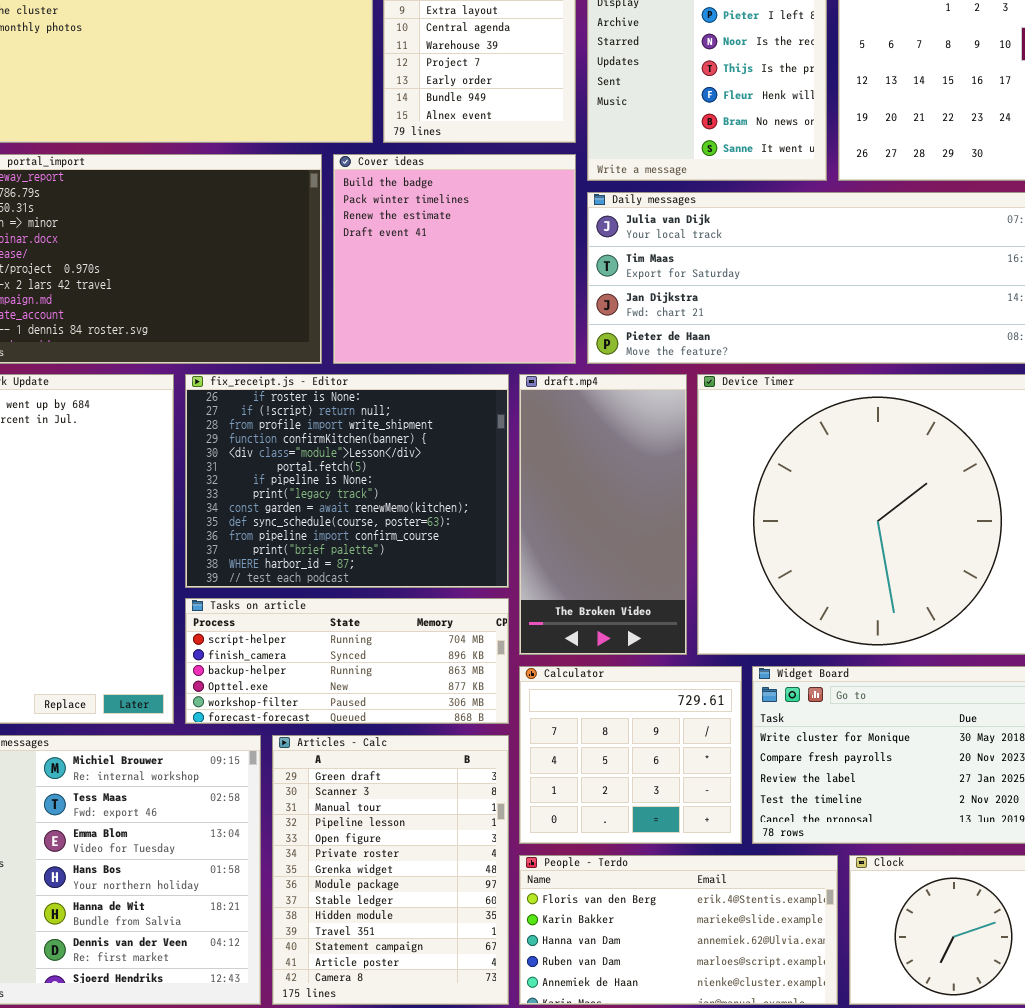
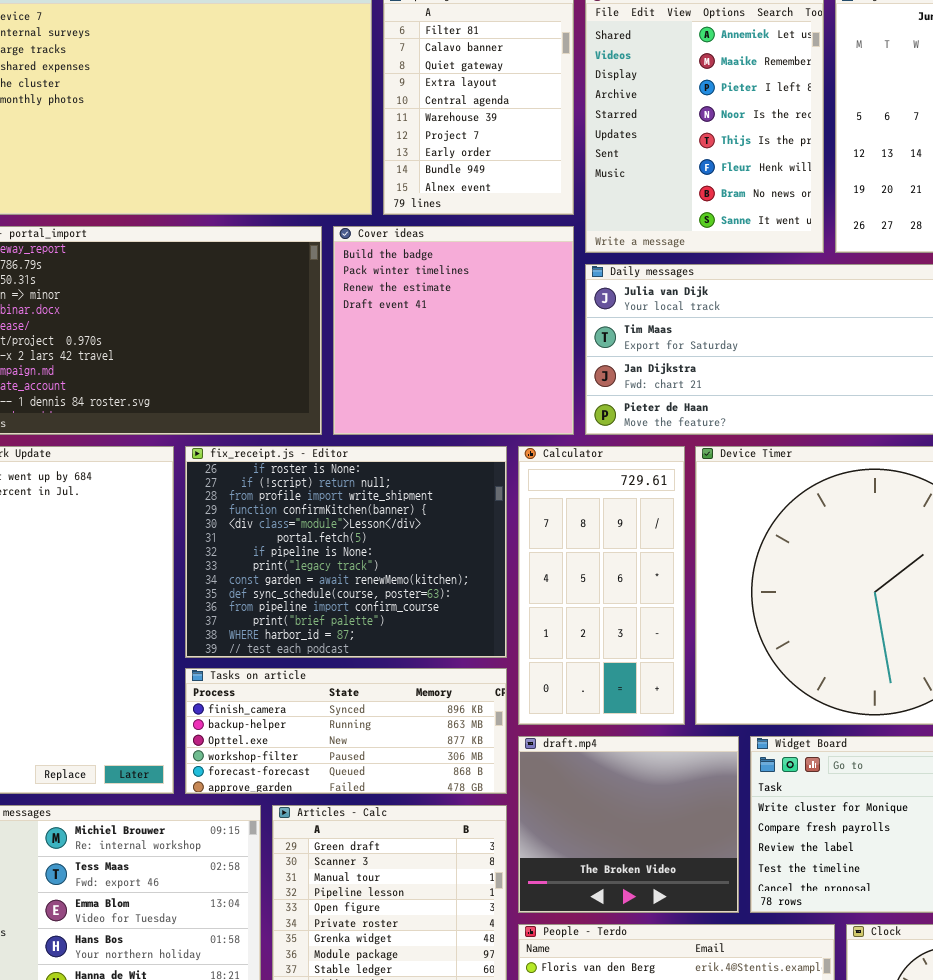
draft.mp4: [519,374,687,655] -> [518,736,739,913], moved, resized
Tasks on article: [185,598,509,724] -> [185,668,507,794], scrolled down 1 row
Calculator: [519,666,742,844] -> [518,446,685,725], moved, resized

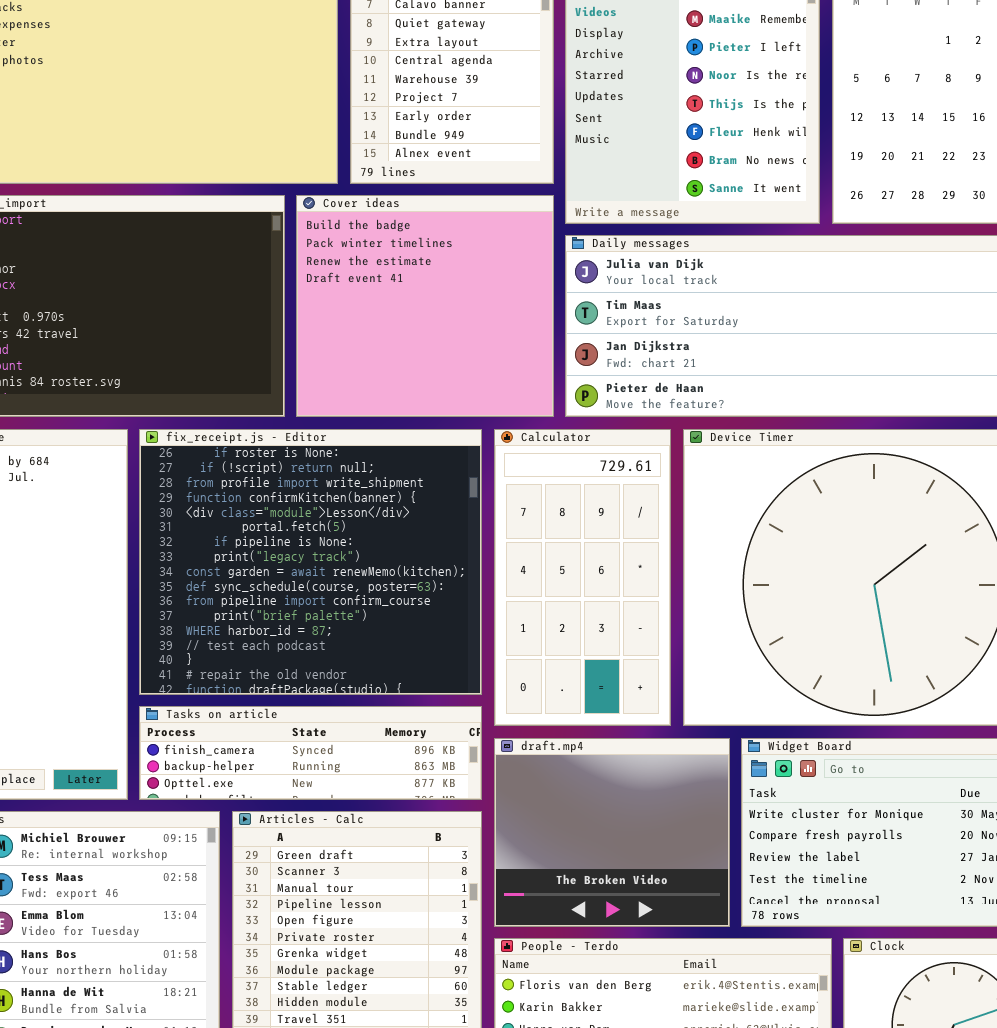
fix_receipt.js - Editor: [185,446,507,658] -> [139,429,482,695], resized
Tasks on article: [185,668,507,794] -> [139,706,482,800], resized

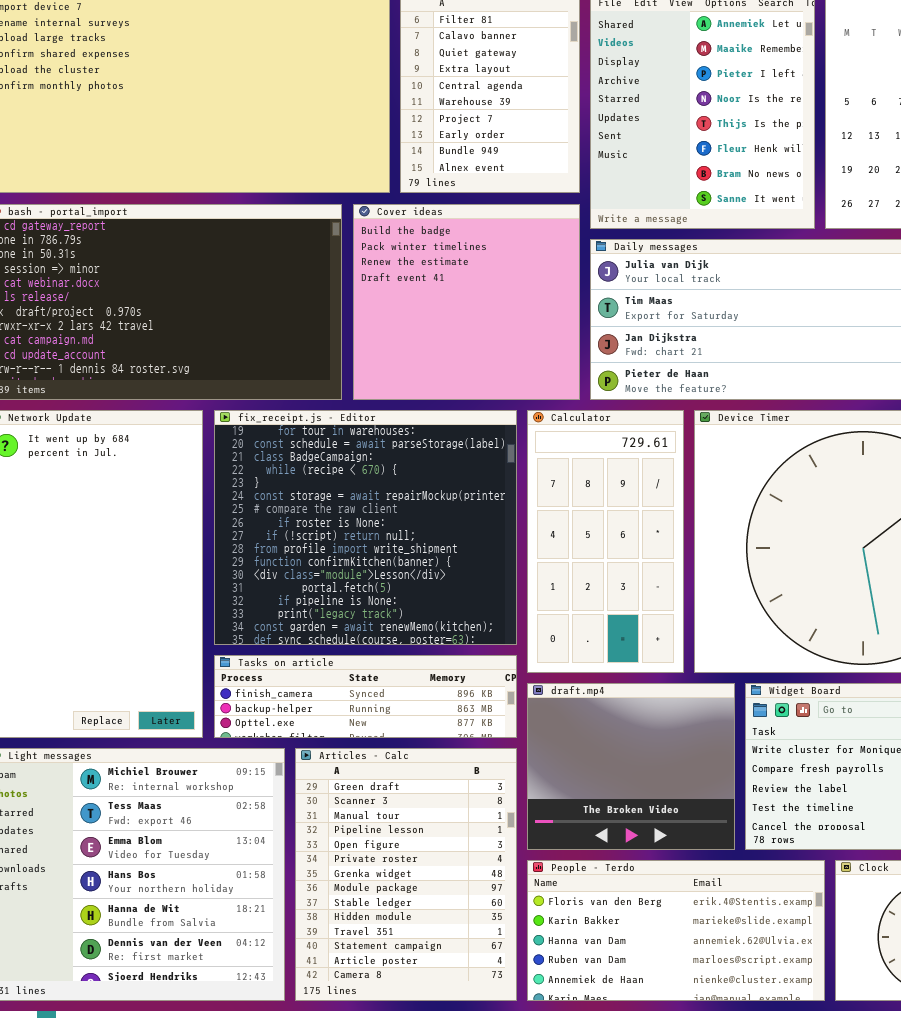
fix_receipt.js - Editor: [139,429,482,695] -> [214,410,517,645], scrolled up 7 rows

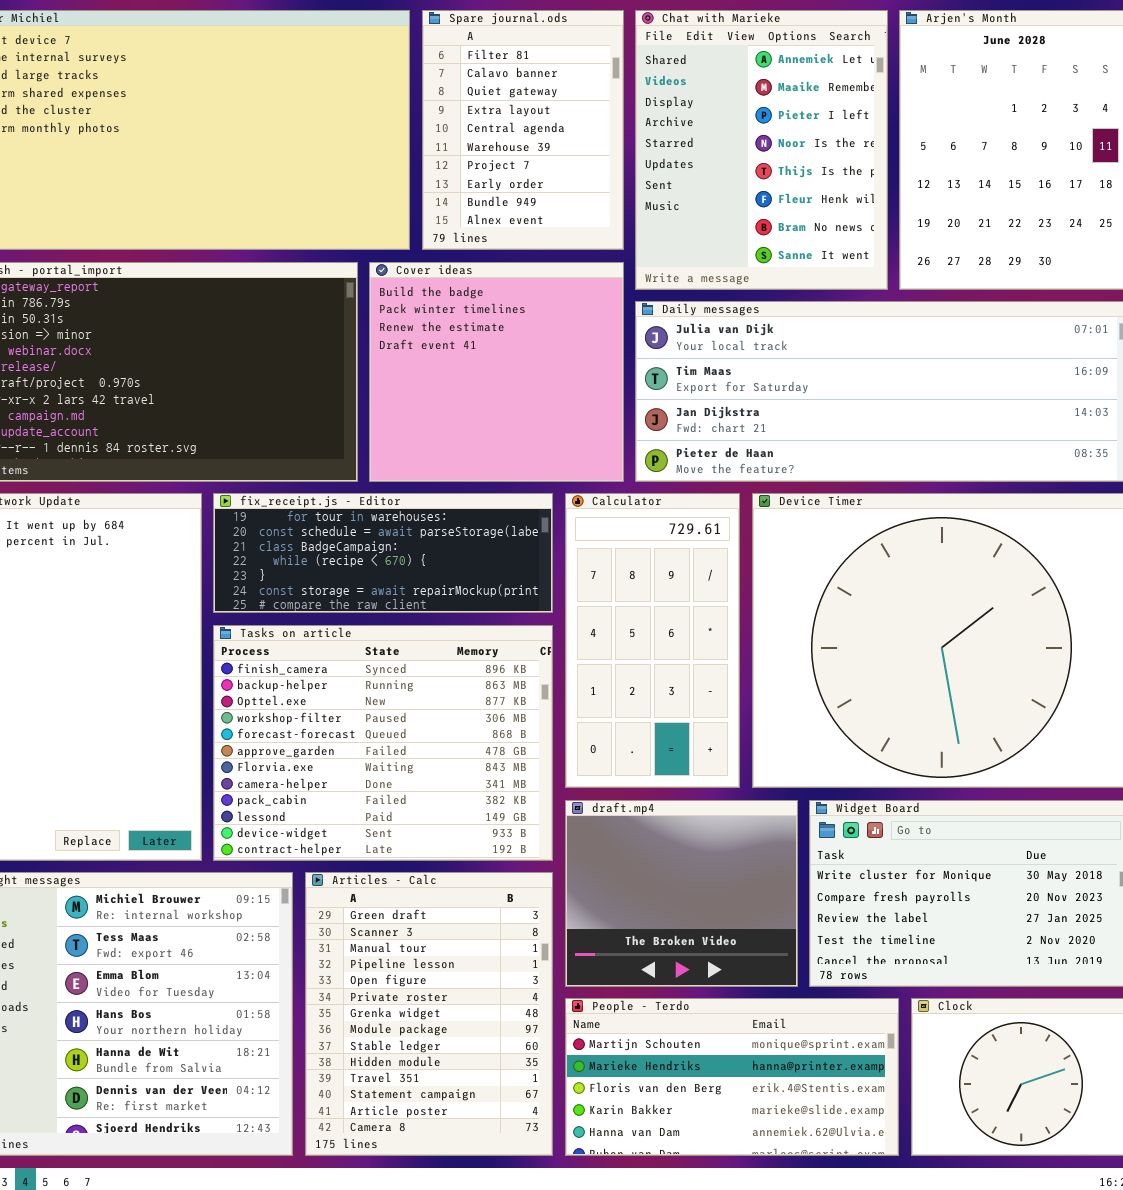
fix_receipt.js - Editor: [214,410,517,645] -> [213,493,553,613], resized
Tasks on article: [214,655,517,738] -> [213,625,553,861], resized
People - Terdo: [527,860,825,1001] -> [565,998,899,1156], scrolled up 2 rows

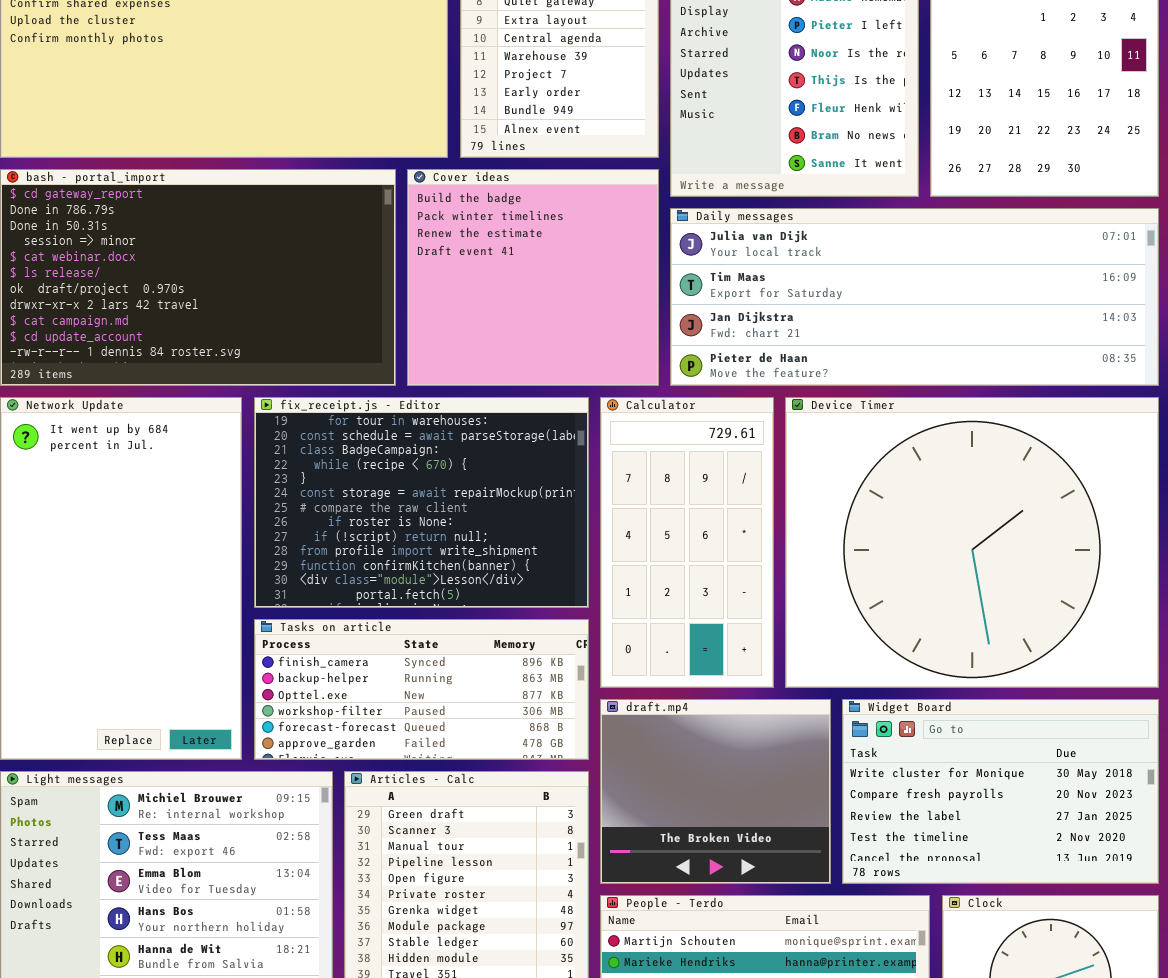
fix_receipt.js - Editor: [213,493,553,613] -> [254,397,589,608], resized
Tasks on article: [213,625,553,861] -> [254,619,589,760], resized

